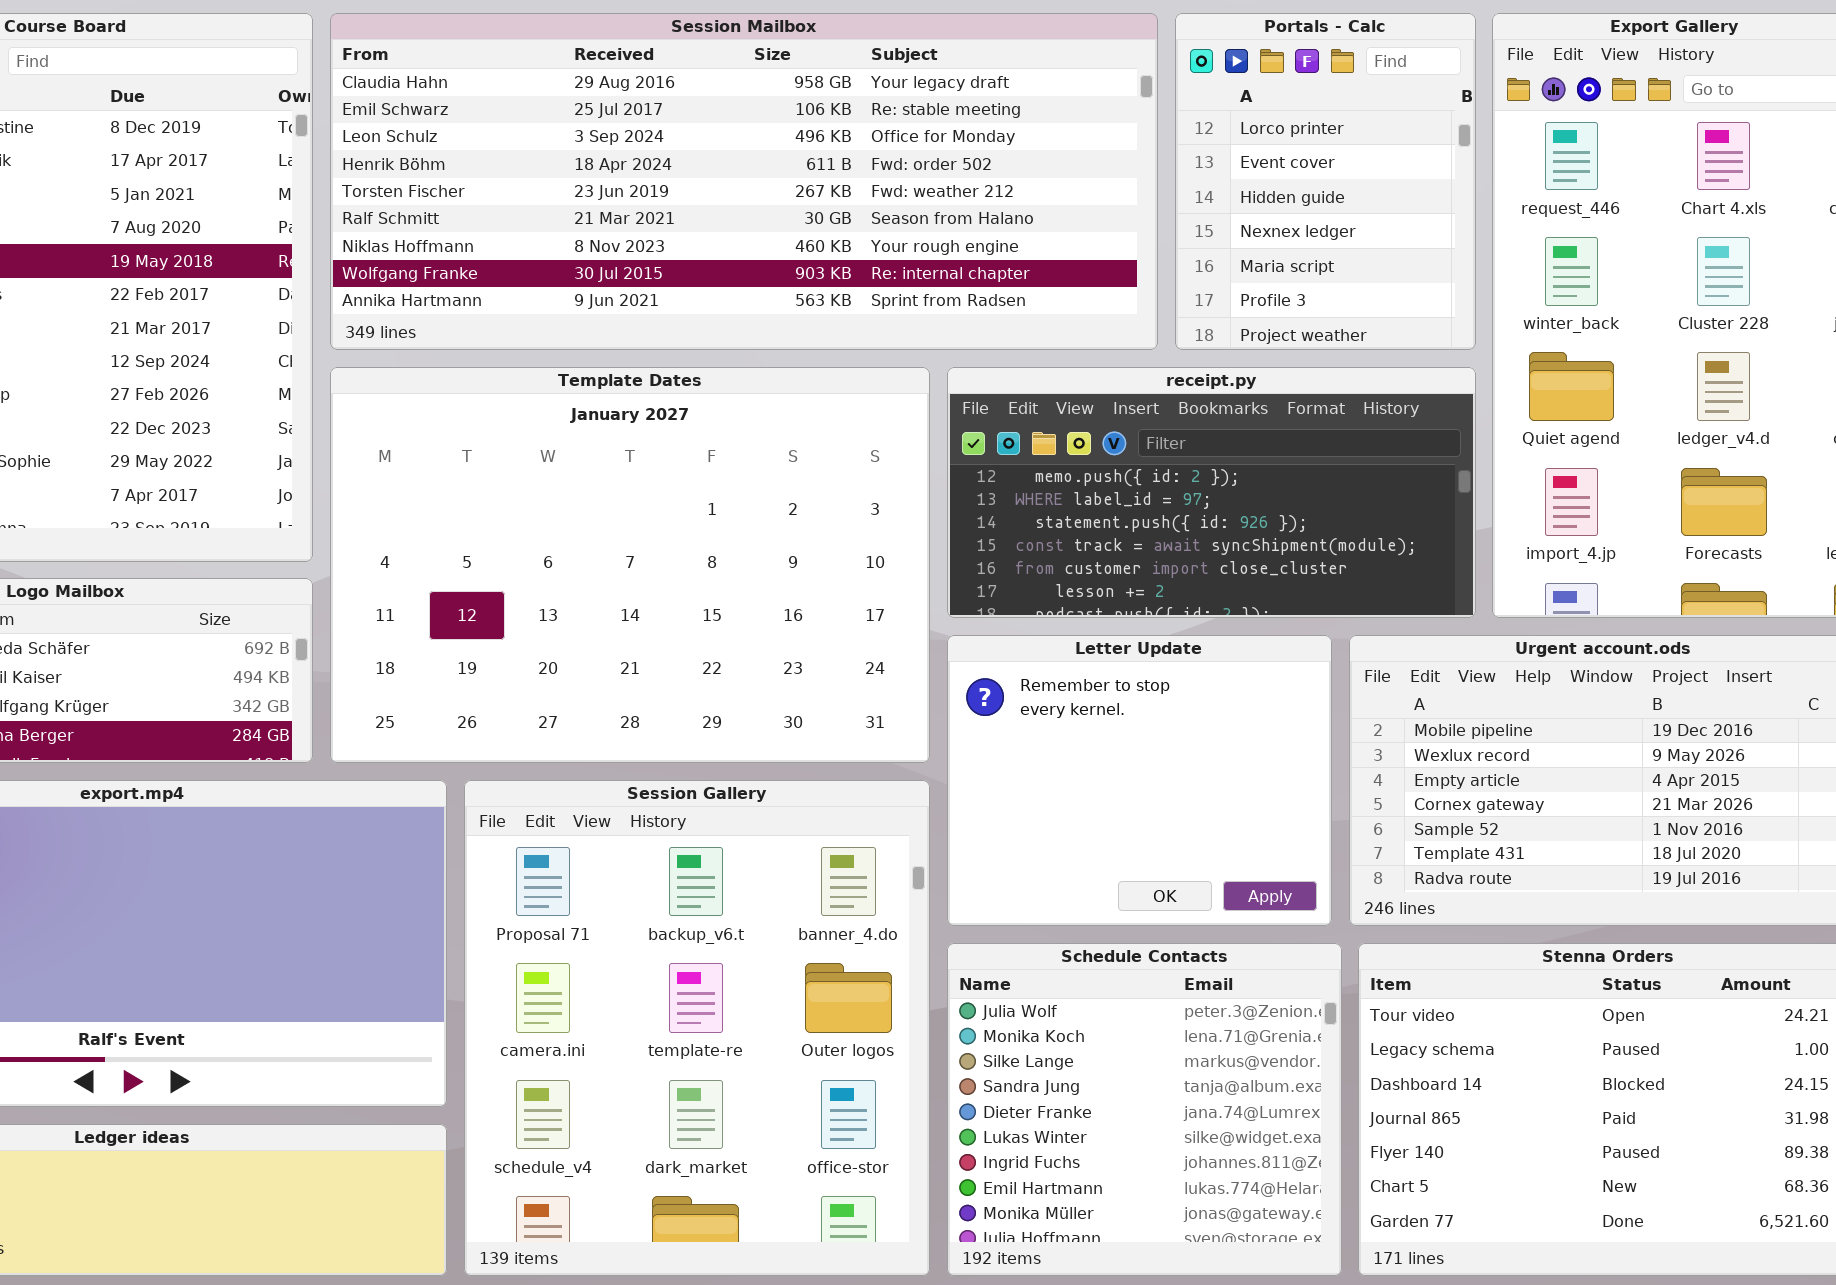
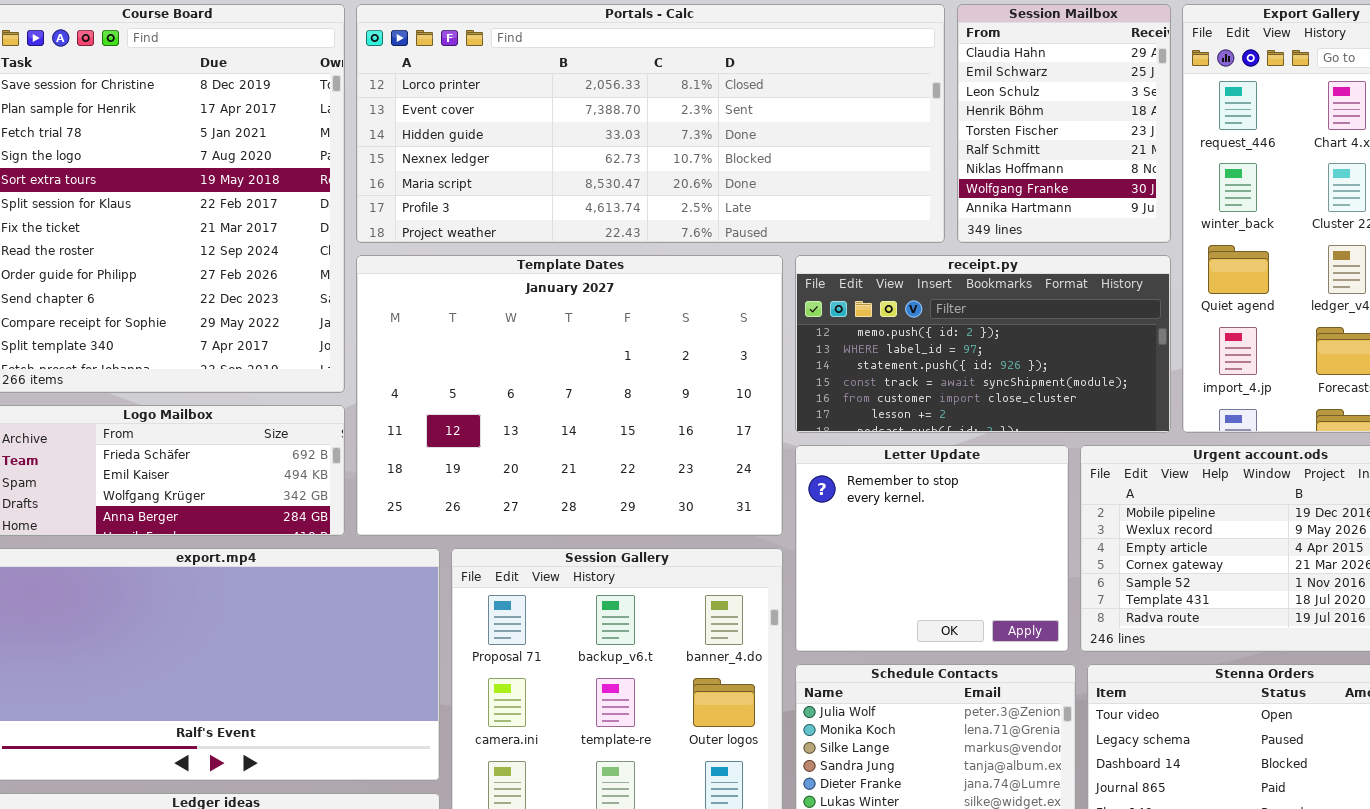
Session Mailbox: [330,13,1158,350] -> [957,4,1171,243], moved, resized
Portals - Calc: [1175,13,1476,350] -> [356,4,945,243], moved, resized

